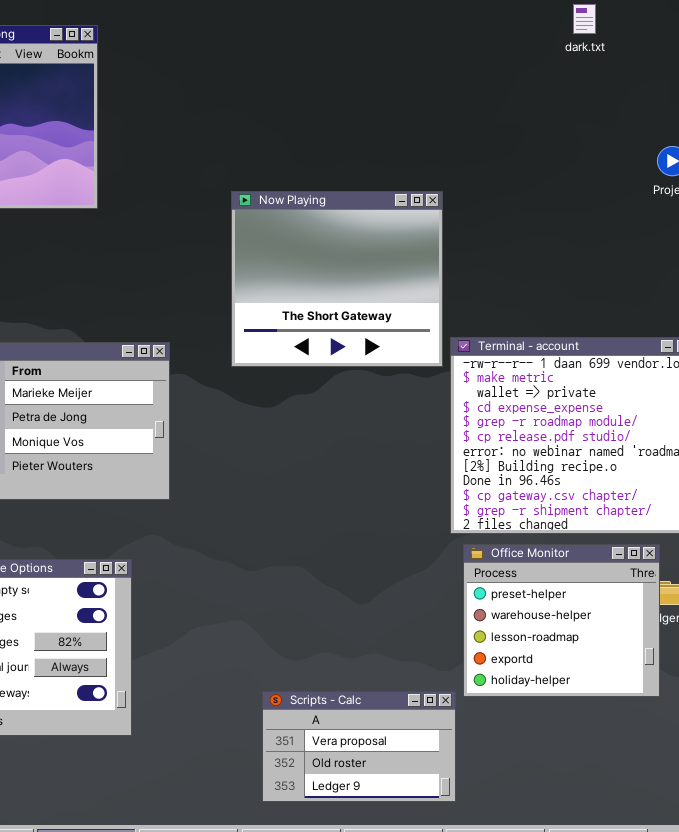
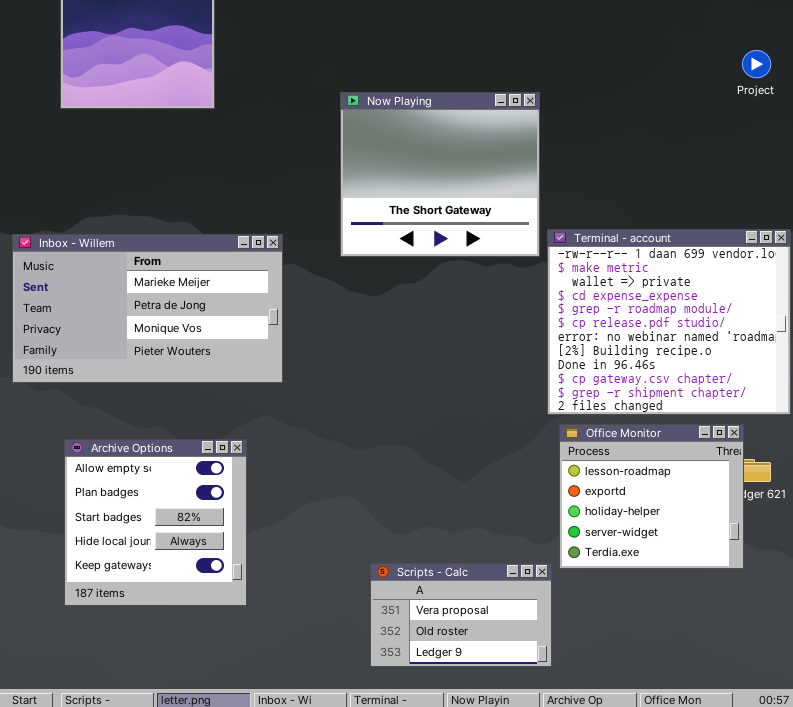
Office Monitor: [463,544,660,697] -> [559,424,744,569], scrolled down 2 rows

